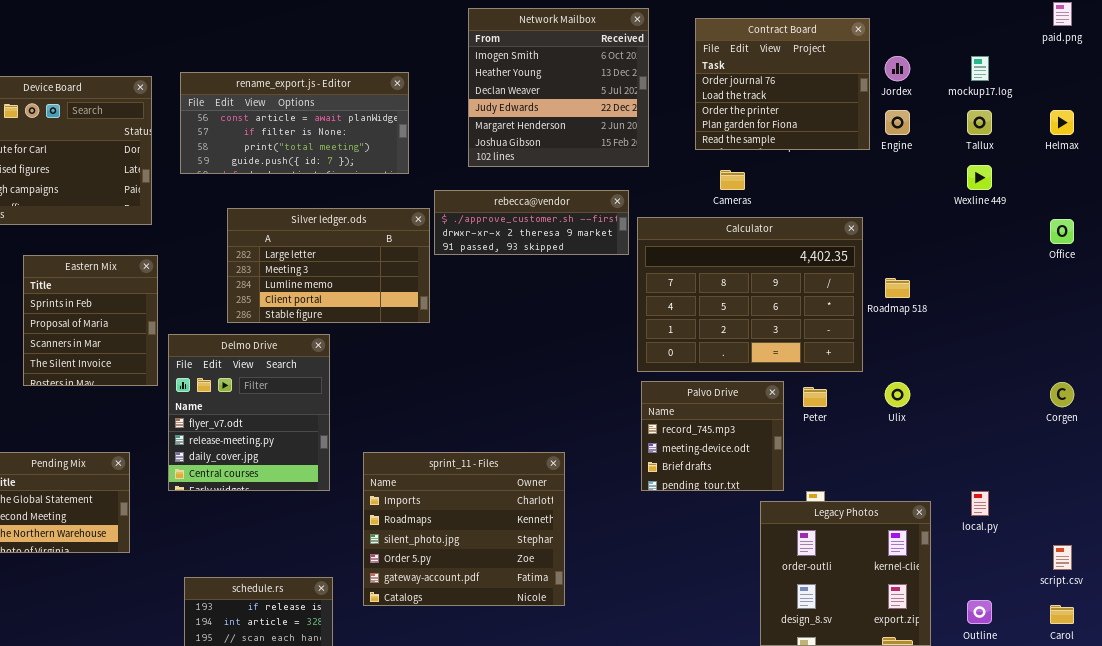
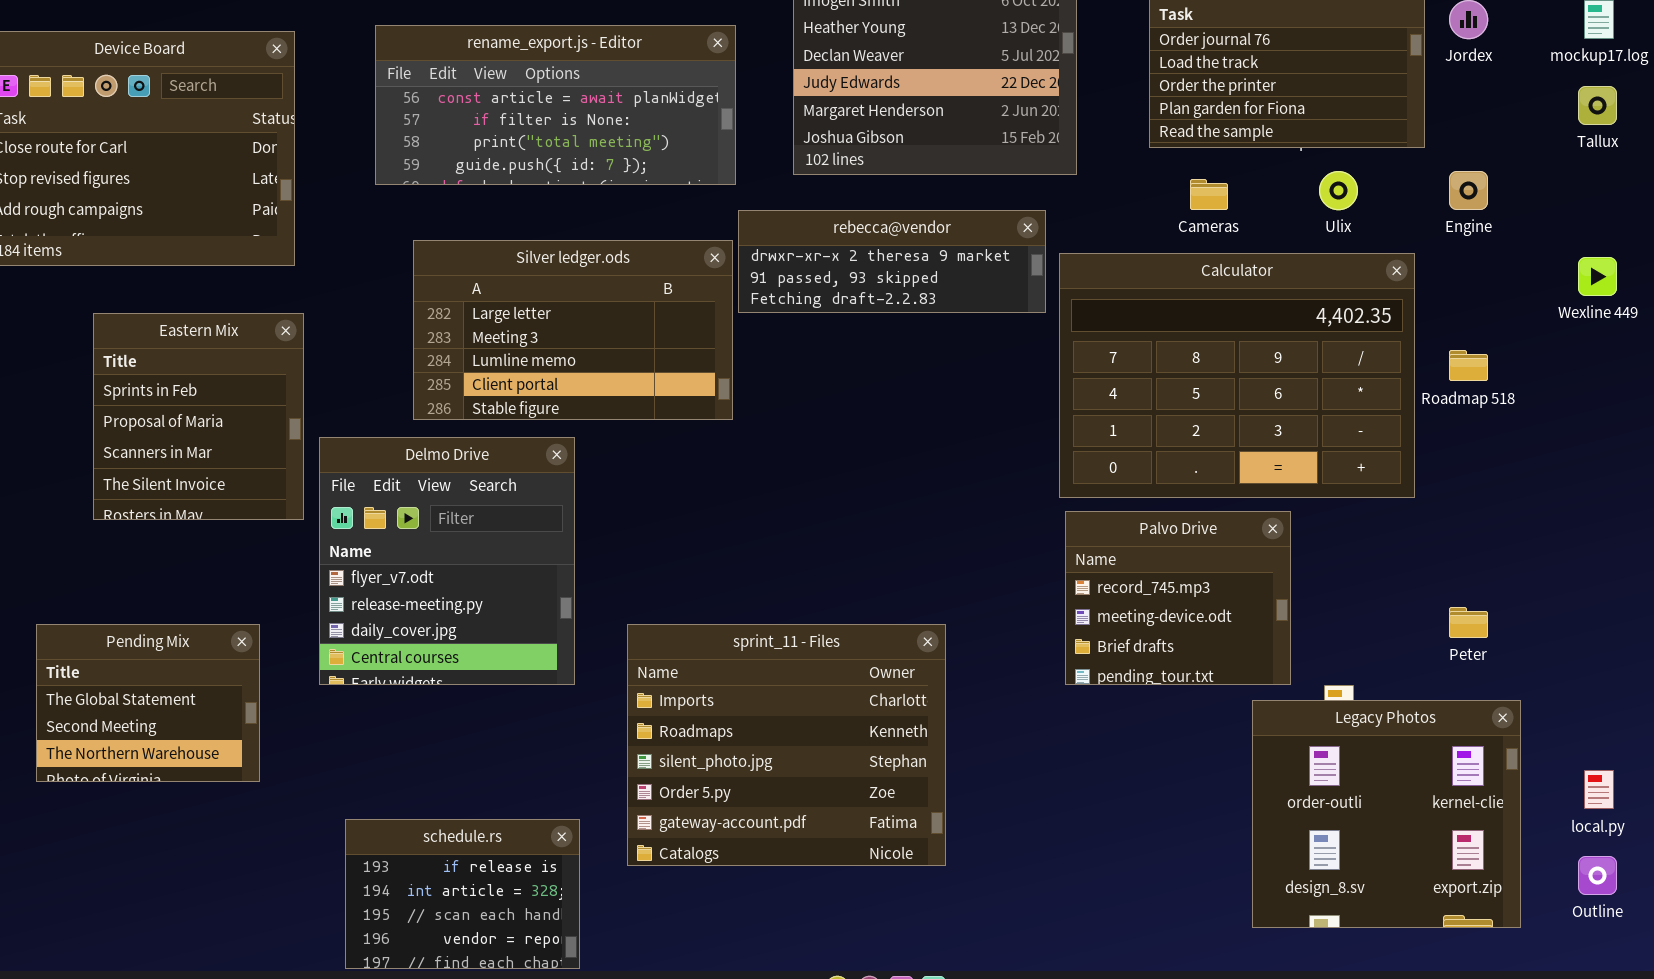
rename_export.js - Editor: [180,72,409,174] -> [375,25,736,185], moved
Engine: [885,110,910,135] -> [1449,171,1488,210], moved
Wexline 449: [967,165,992,190] -> [1578,257,1617,296], moved
rebecca@vendor: [434,190,629,255] -> [738,210,1046,313], scrolled down 1 row
Ulix: [885,382,910,407] -> [1319,171,1358,210], moved
Peter: [803,387,827,407] -> [1449,607,1488,638], moved
local.py: [971,491,989,516] -> [1584,770,1614,809], moved

